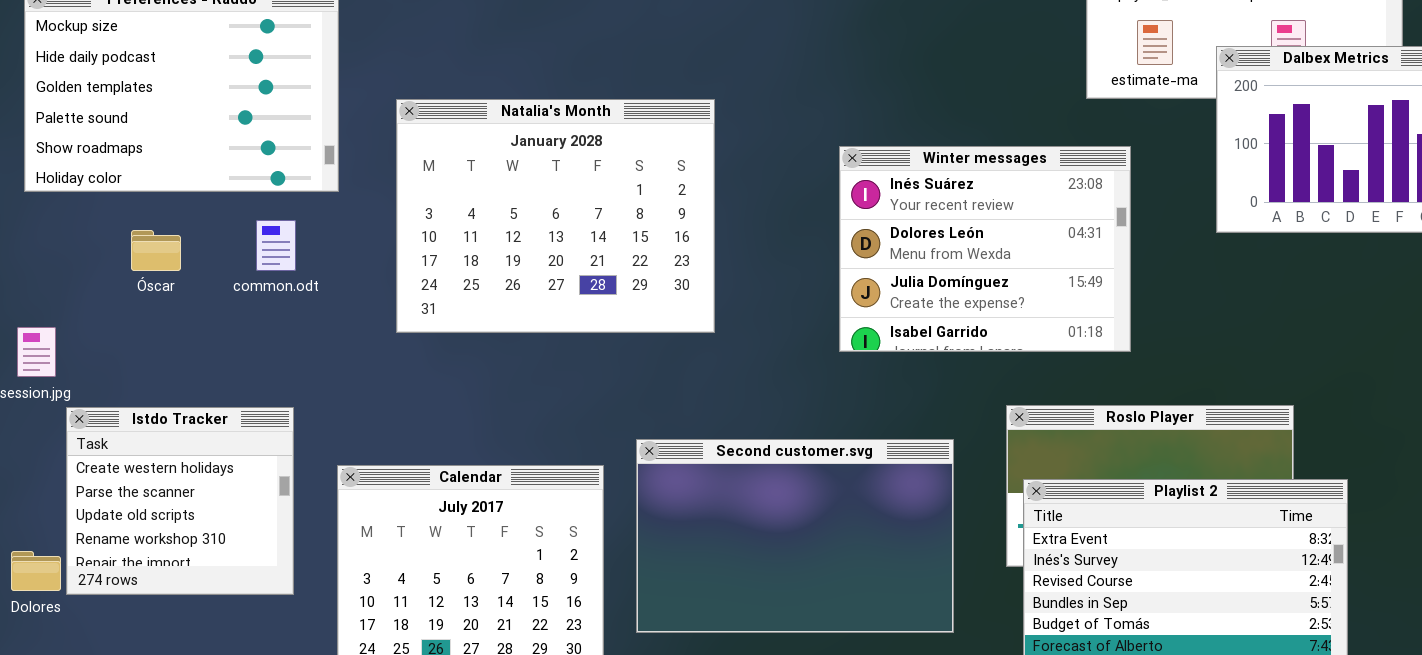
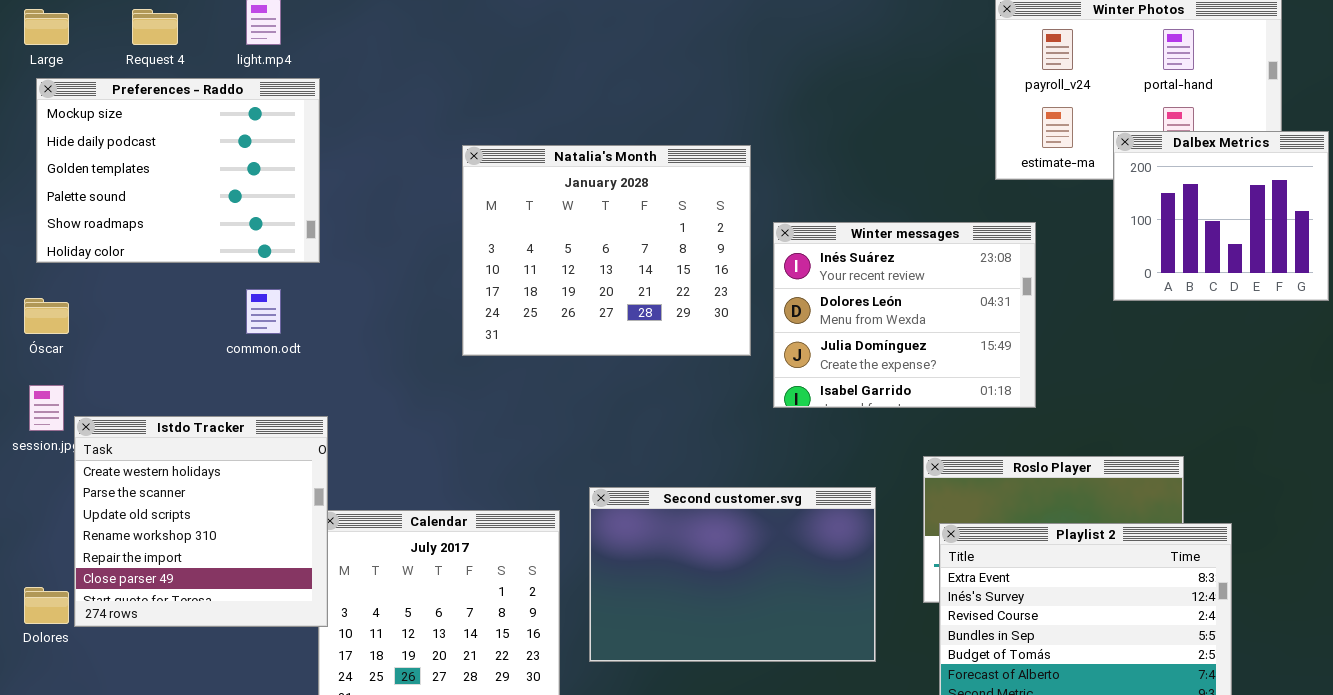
Natalia's Month: [396,99,715,333] -> [462,145,751,356], moved
Óscar: [131,230,181,271] -> [24,298,69,334], moved
Istdo Tracker: [66,407,294,595] -> [74,416,328,627], resized

